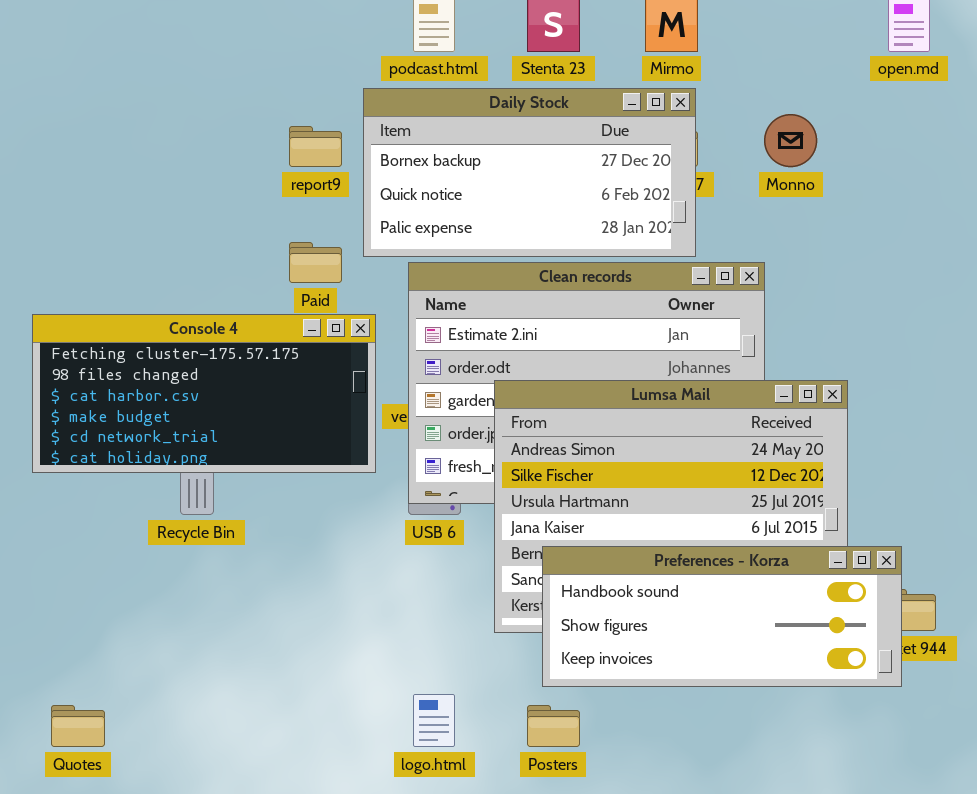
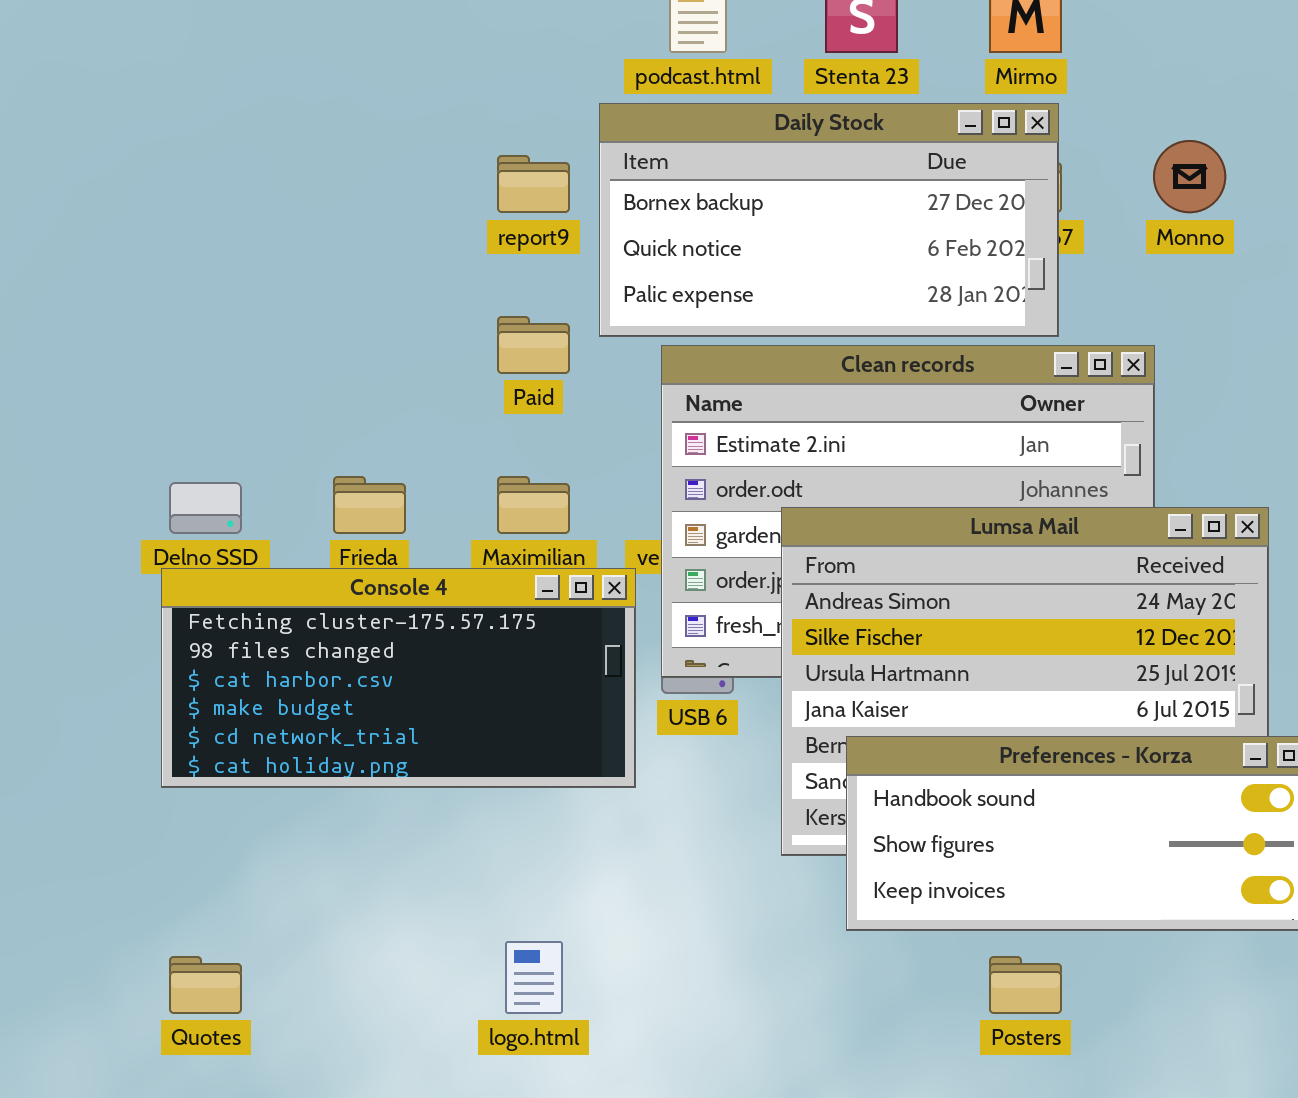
Console 4: [32,314,376,473] -> [161,568,636,788], moved
logo.html: [413,694,455,747] -> [505,941,563,1014], moved
Posters: [527,705,580,747] -> [989,956,1062,1014], moved

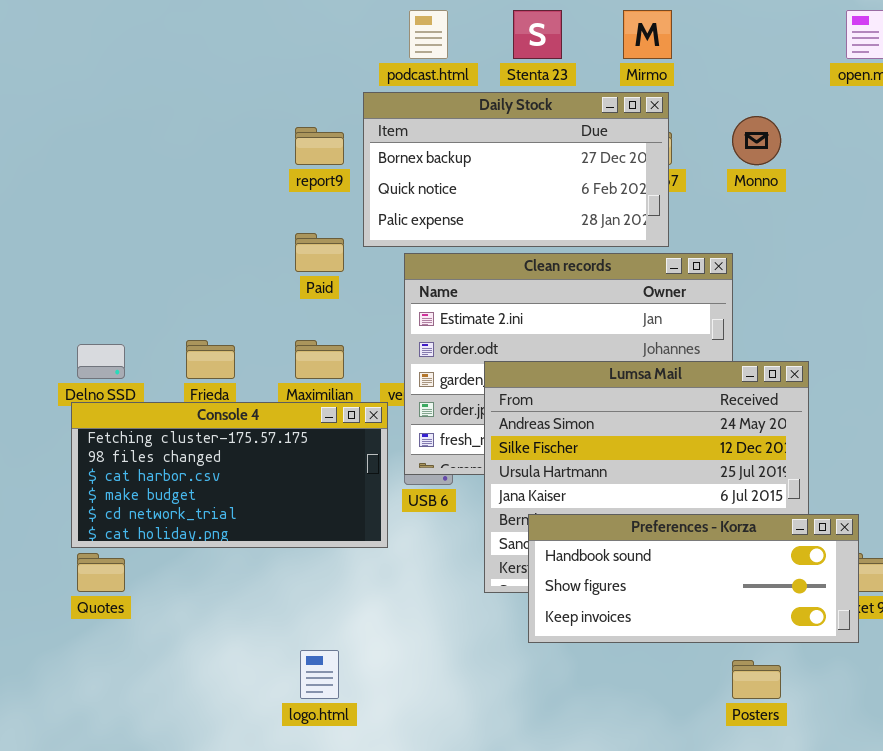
Quotes: [169,956,242,1014] -> [77,553,125,592], moved
Posters: [989,956,1062,1014] -> [732,660,781,699], moved

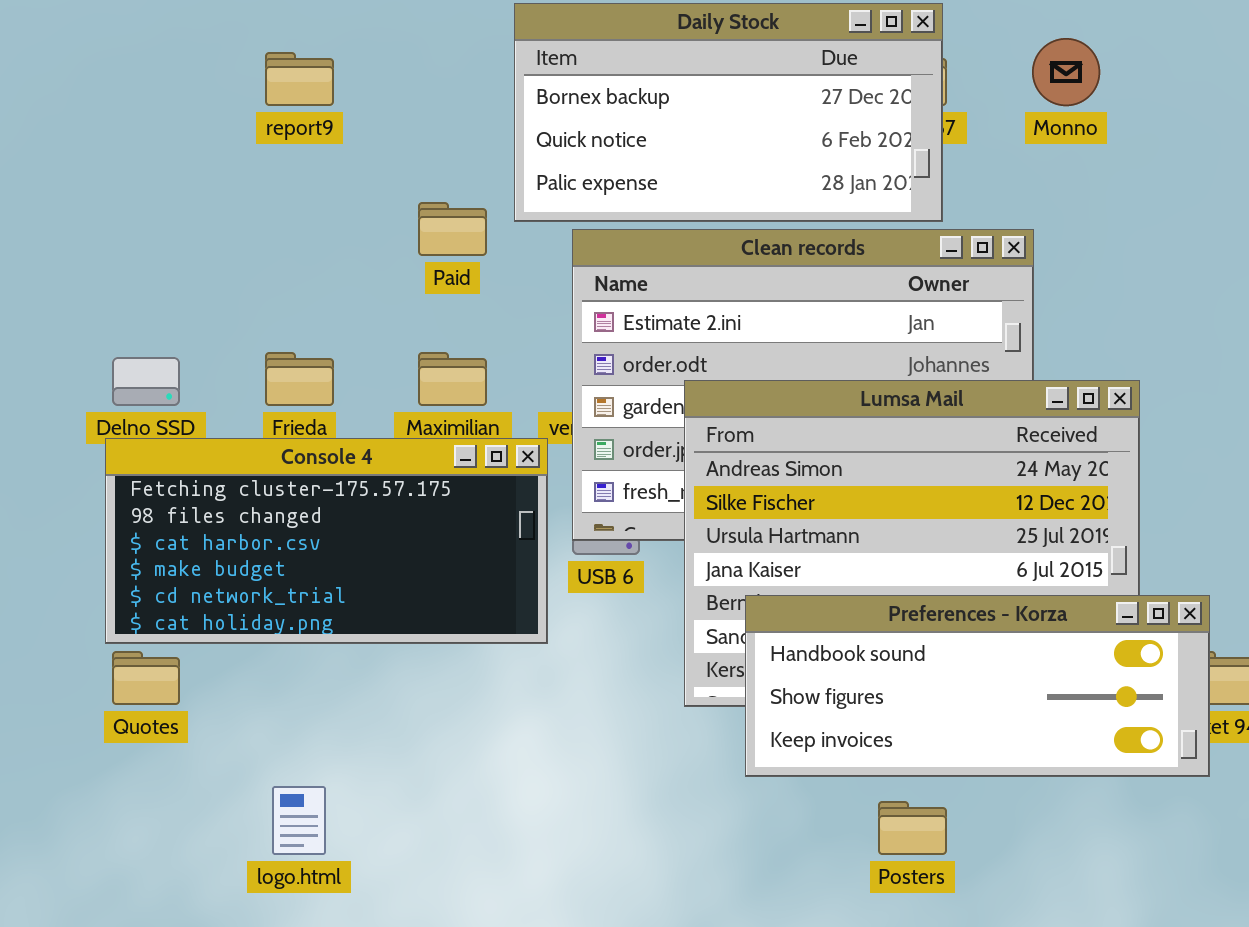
report9: [295,127,344,165] -> [265,52,334,106], moved
logo.html: [300,650,339,699] -> [272,786,326,855], moved
Posters: [732,660,781,699] -> [878,801,947,855], moved

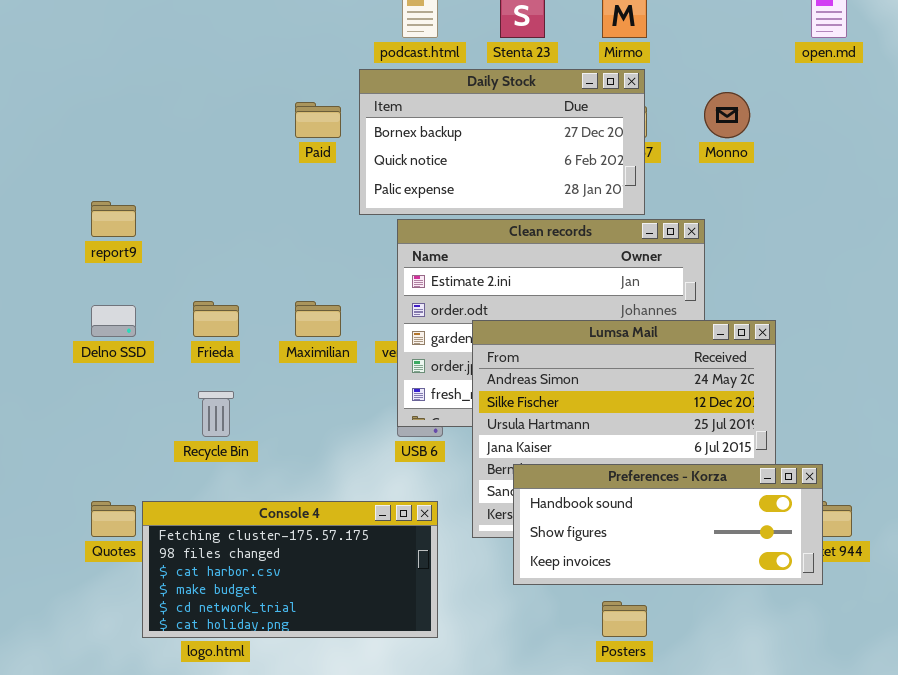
report9: [265,52,334,106] -> [91,201,136,237], moved
Paid: [418,202,487,256] -> [295,102,341,138], moved
Console 4: [105,438,548,644] -> [142,501,438,638], moved

